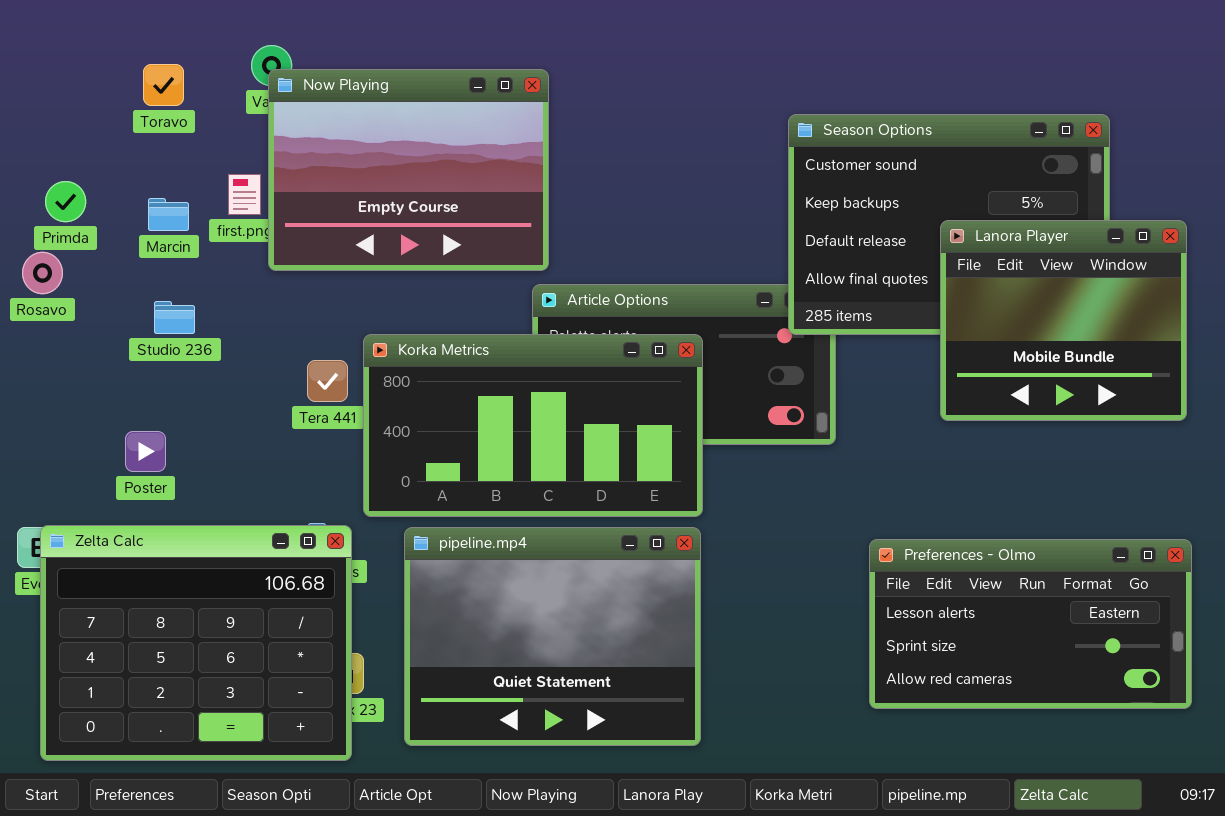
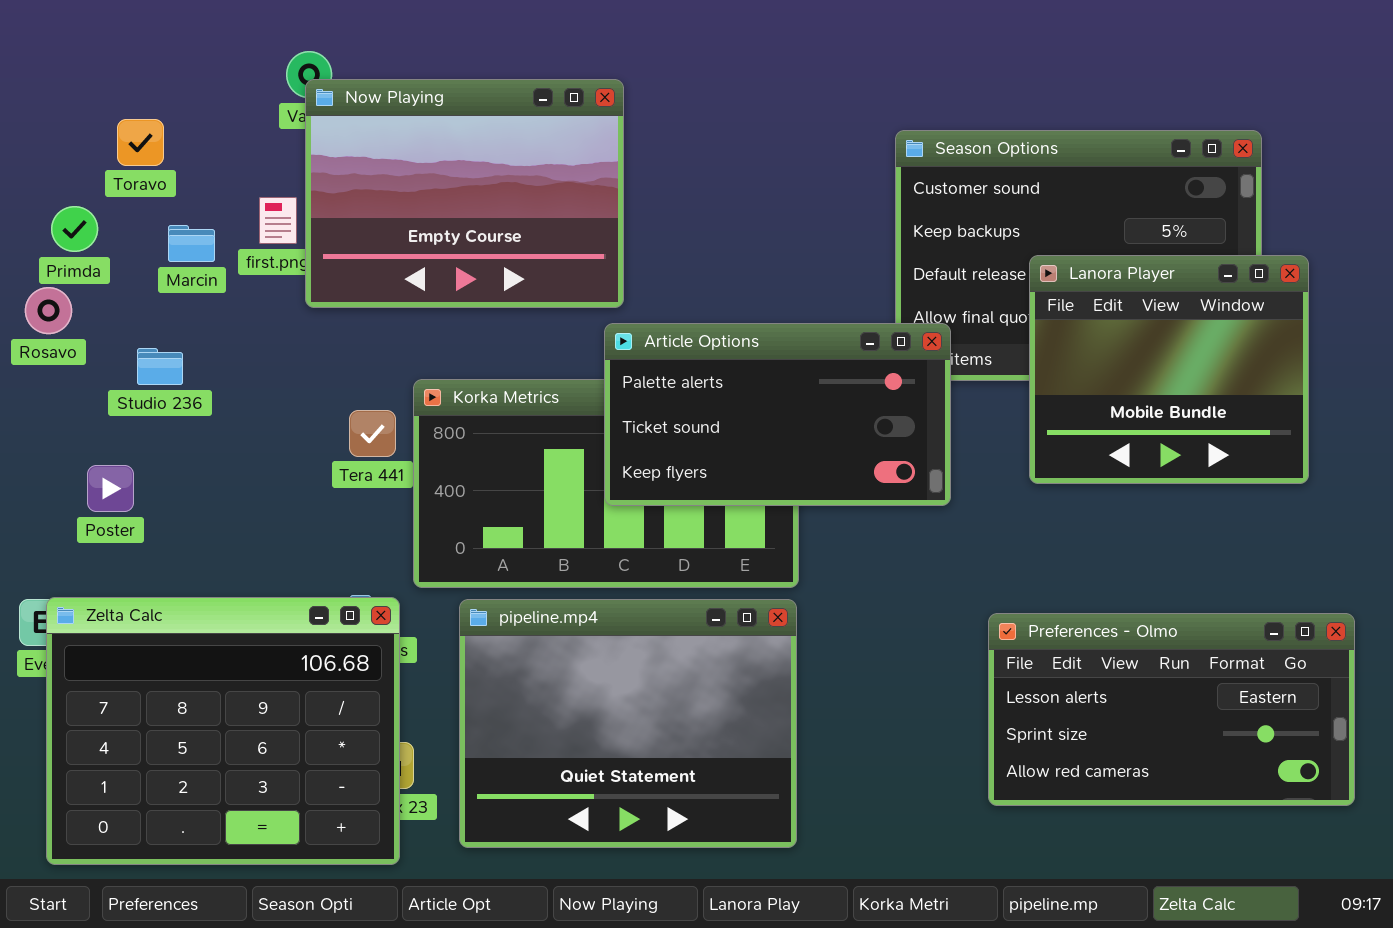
Toravo: [143,64,184,106] -> [117,119,164,166], moved
Lanora Player: [940,220,1187,421] -> [1029,255,1309,484], moved
Article Options: [532,284,836,445] -> [604,323,951,506], raised
Studio 236: [154,301,195,334] -> [137,348,183,385], moved
Poster: [125,431,166,472] -> [87,465,134,512], moved

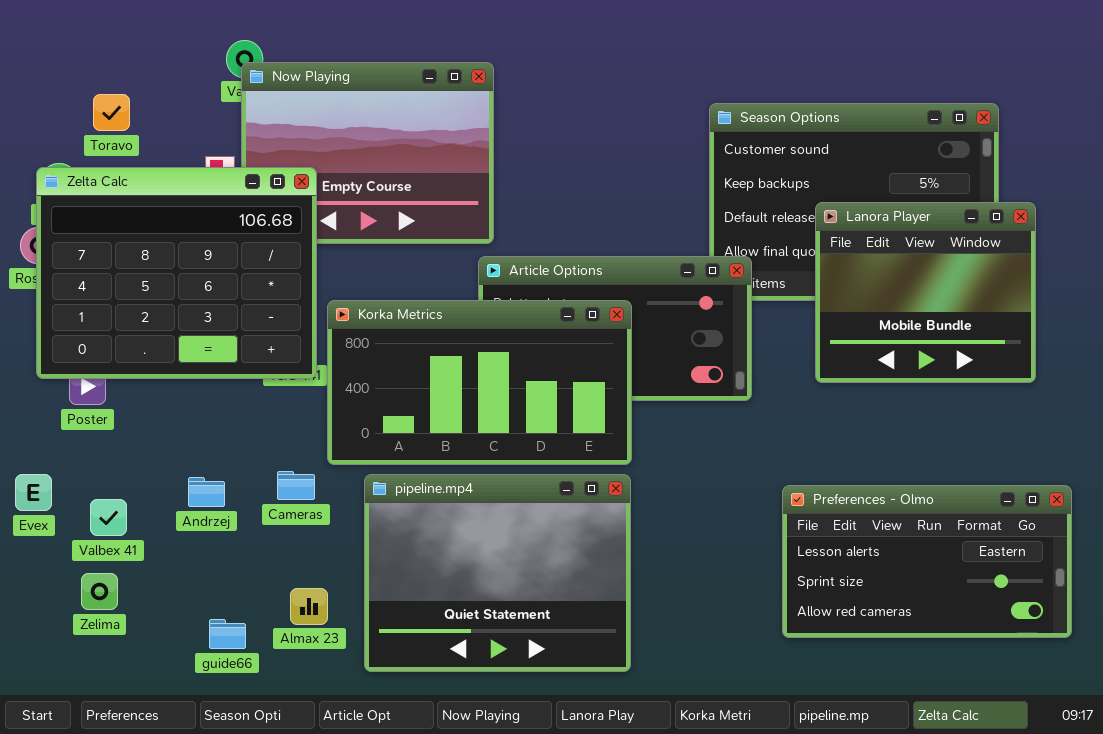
Korka Metrics: [413,379,799,588] -> [327,300,632,465], raised
Zelta Calc: [46,597,400,865] -> [36,167,317,379], moved

